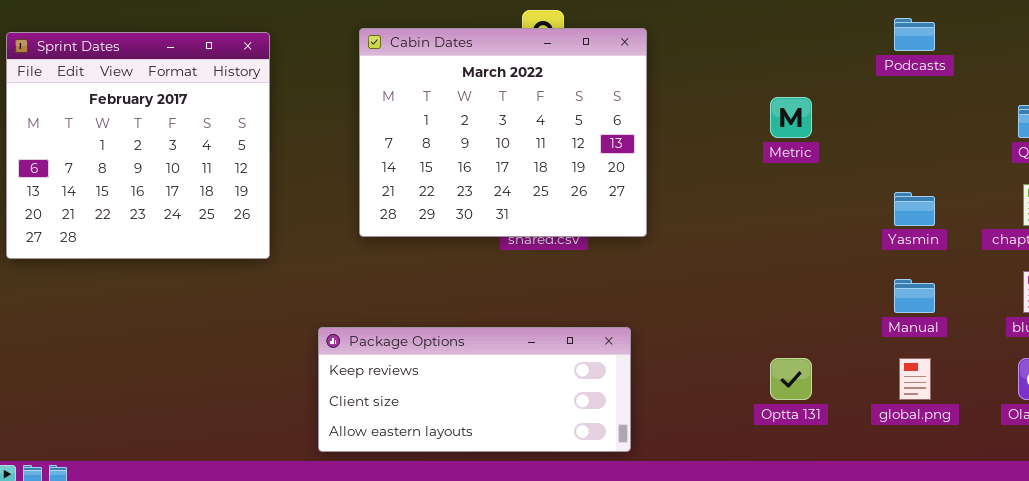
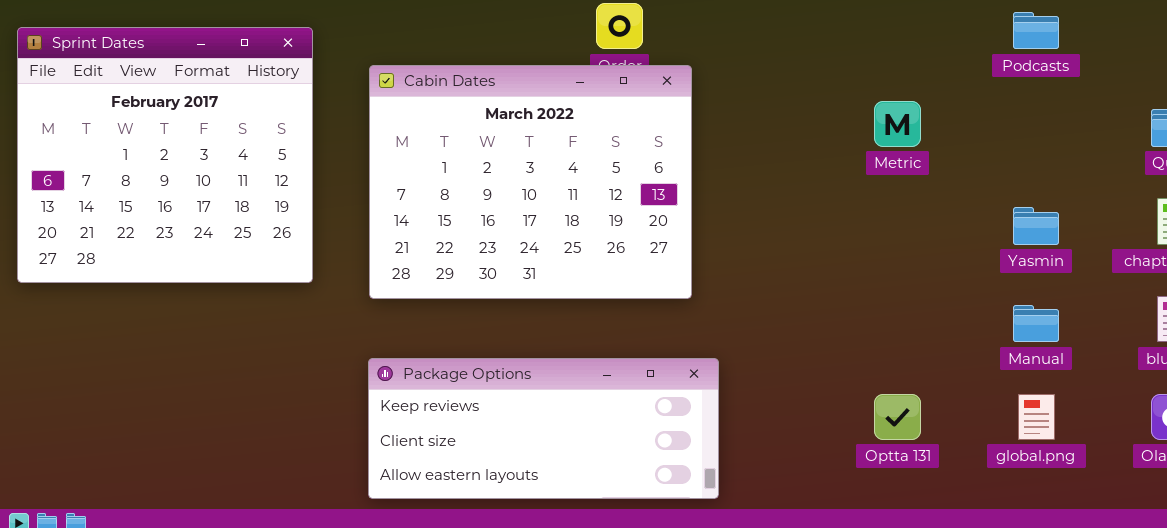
Cabin Dates: [359,28,647,237] -> [369,65,692,299], moved

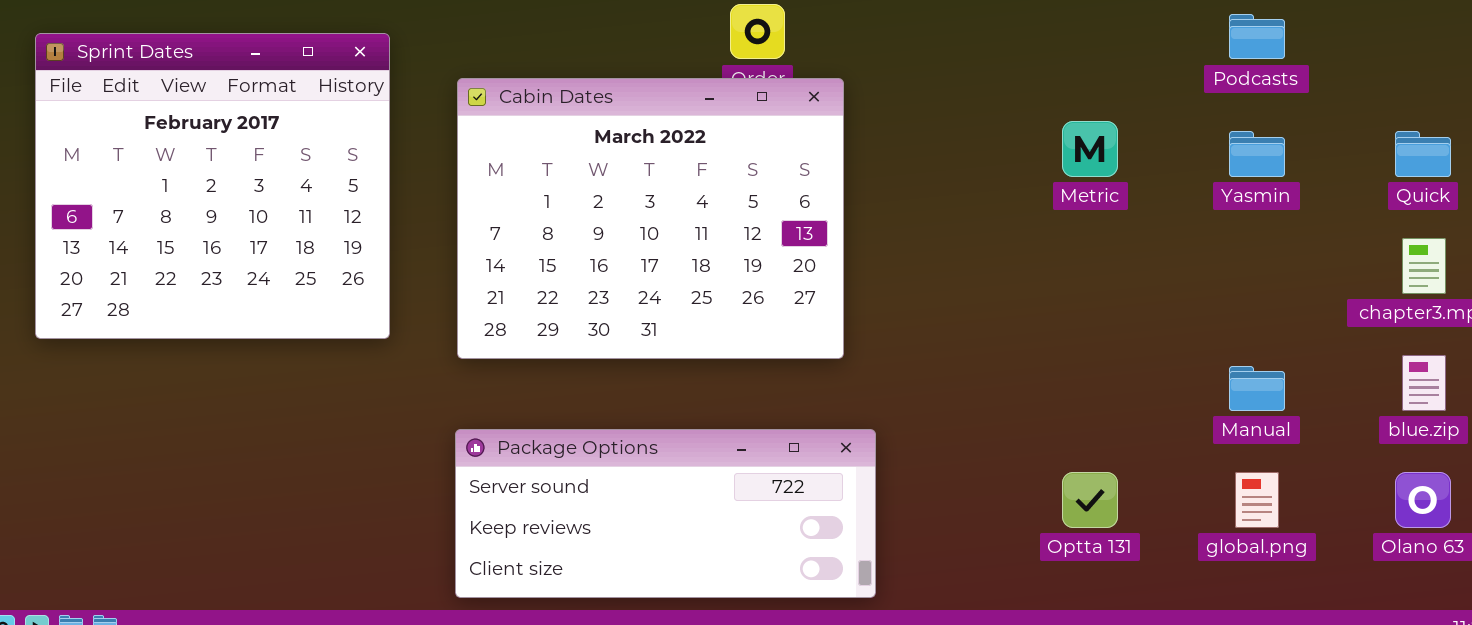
Yasmin: [1013,207,1059,245] -> [1229,131,1285,177], moved
Package Options: [368,358,719,499] -> [455,429,876,598], scrolled up 1 row

